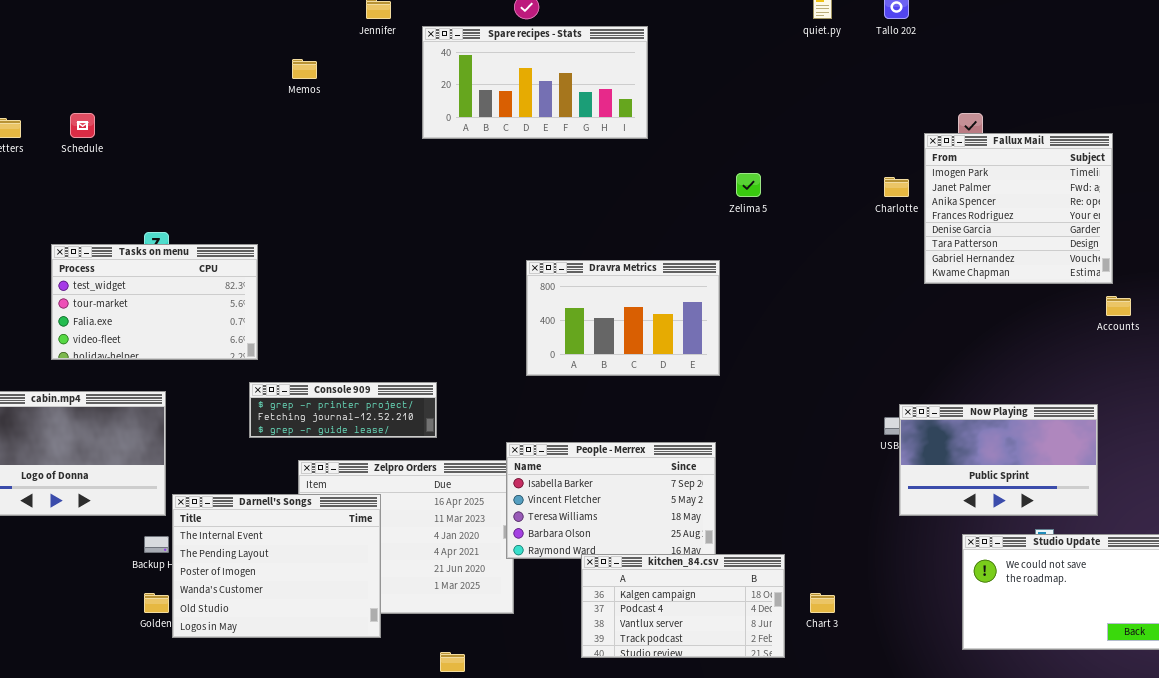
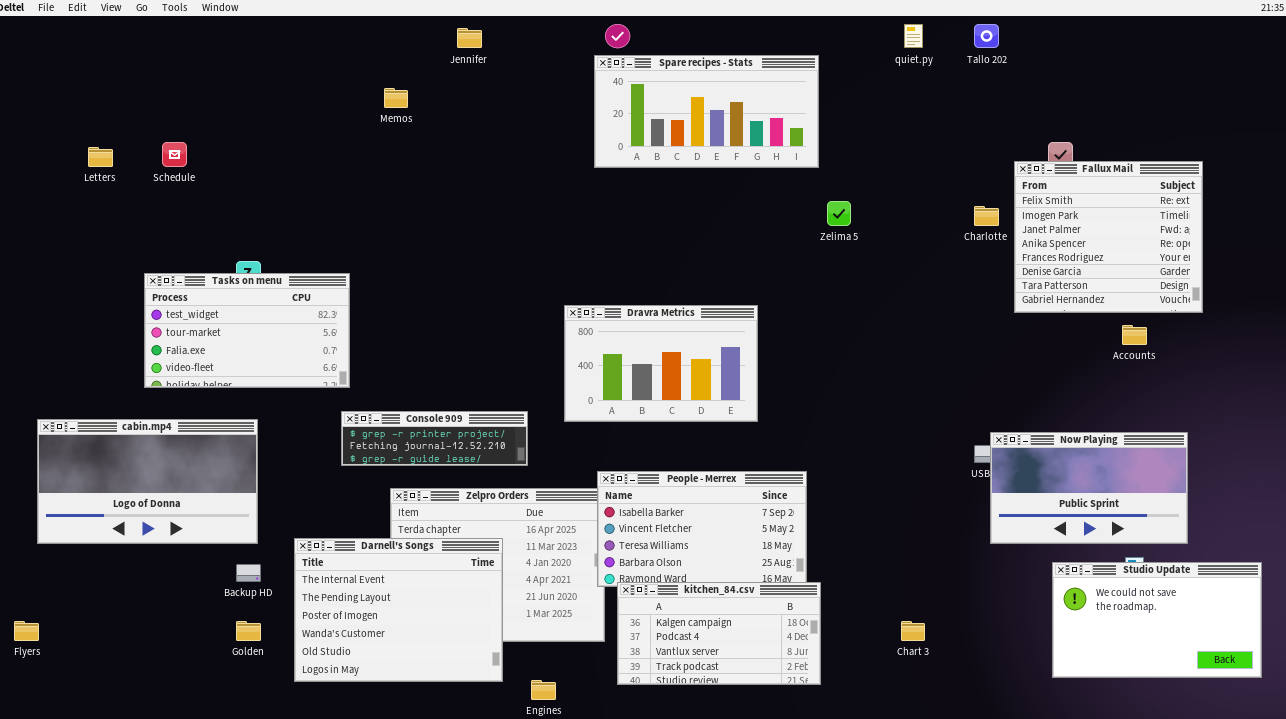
Spare recipes - Stats: [422,26,648,139] -> [594,55,819,168], moved
Fallux Mail: [924,133,1113,284] -> [1014,161,1203,313], scrolled up 1 row
Dravra Metrics: [526,260,720,376] -> [564,305,758,422], moved
Accounts: [1106,296,1131,316] -> [1122,325,1147,345], moved
Darnell's Songs: [172,494,381,638] -> [294,538,503,682], moved
kitchen_84.csv: [581,554,785,658] -> [617,582,821,685], moved

